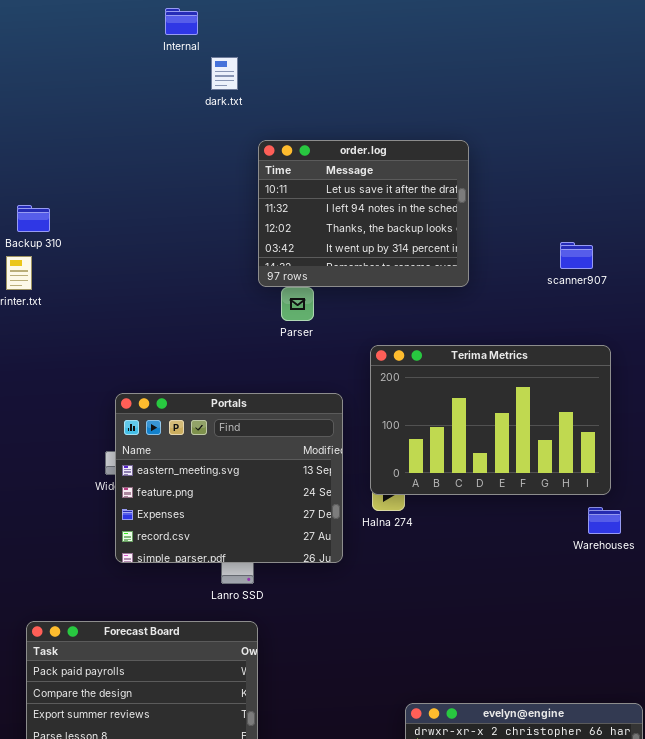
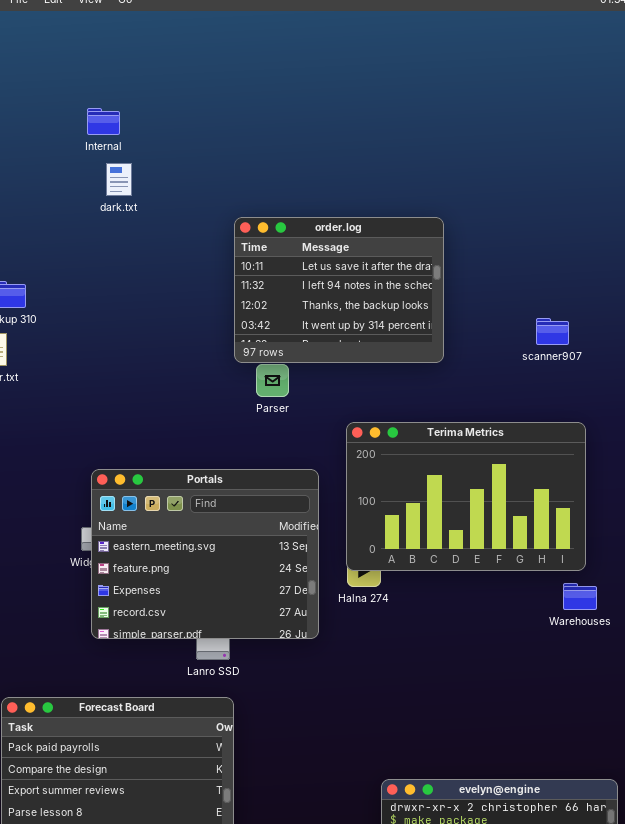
Internal: [165,8,198,35] -> [87,108,120,135], moved
dark.txt: [211,57,238,90] -> [106,163,132,196], moved

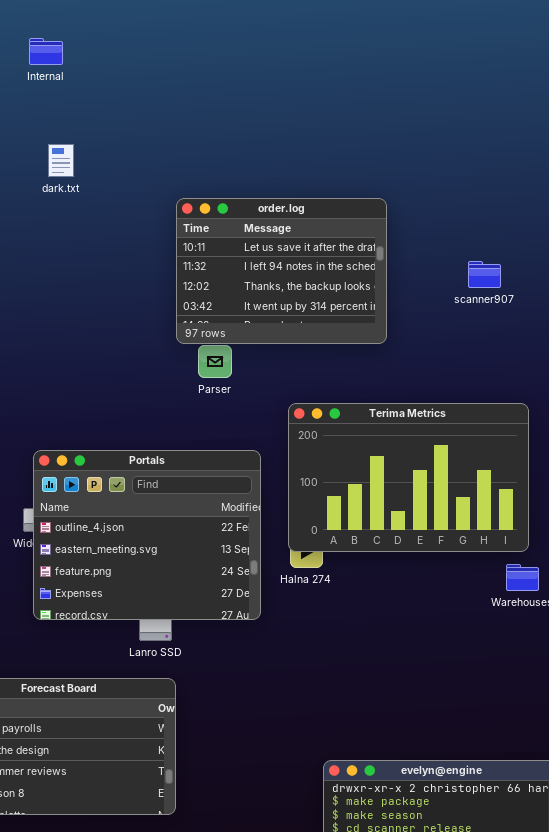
Internal: [87,108,120,135] -> [29,38,63,65], moved
scanner907: [536,318,569,345] -> [468,261,501,288], moved
Portals: [91,469,319,639] -> [33,450,261,620], scrolled up 1 row

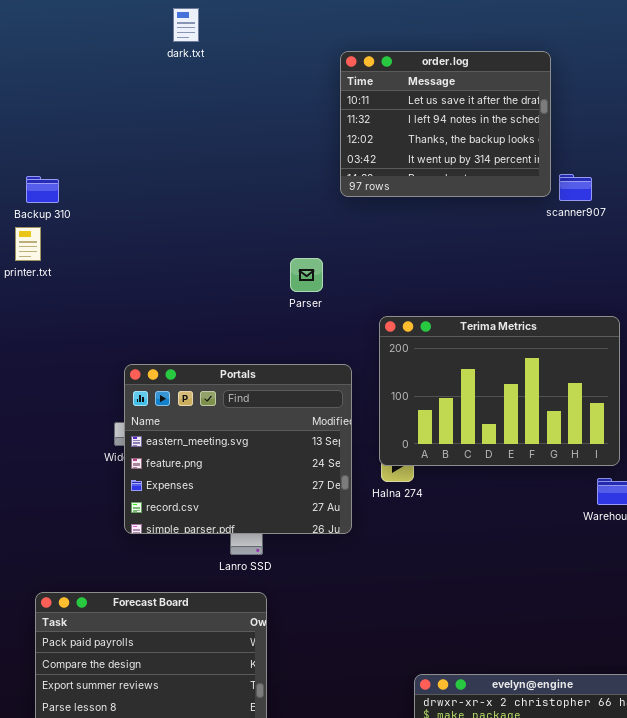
dark.txt: [48,144,74,177] -> [173,8,199,42], moved
order.log: [176,198,387,344] -> [340,51,551,197], moved
Portals: [33,450,261,620] -> [124,364,352,534], scrolled down 1 row

